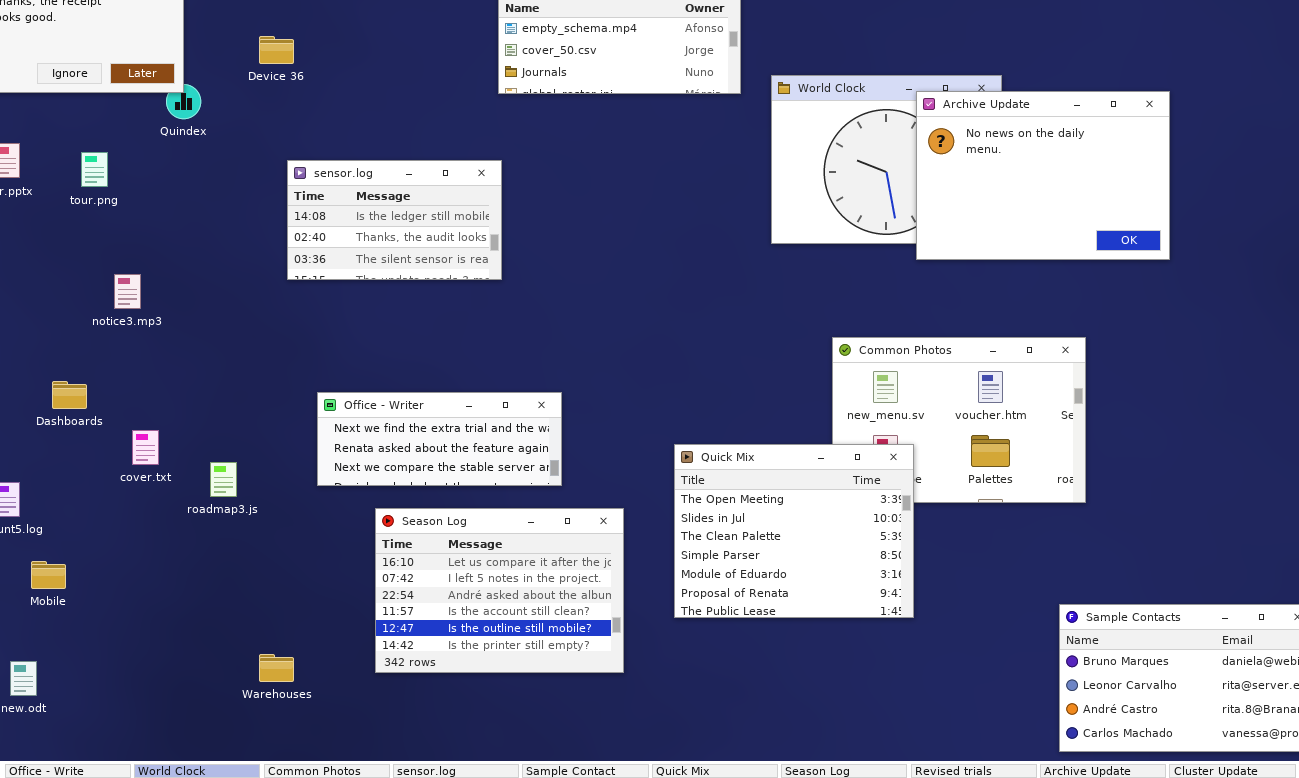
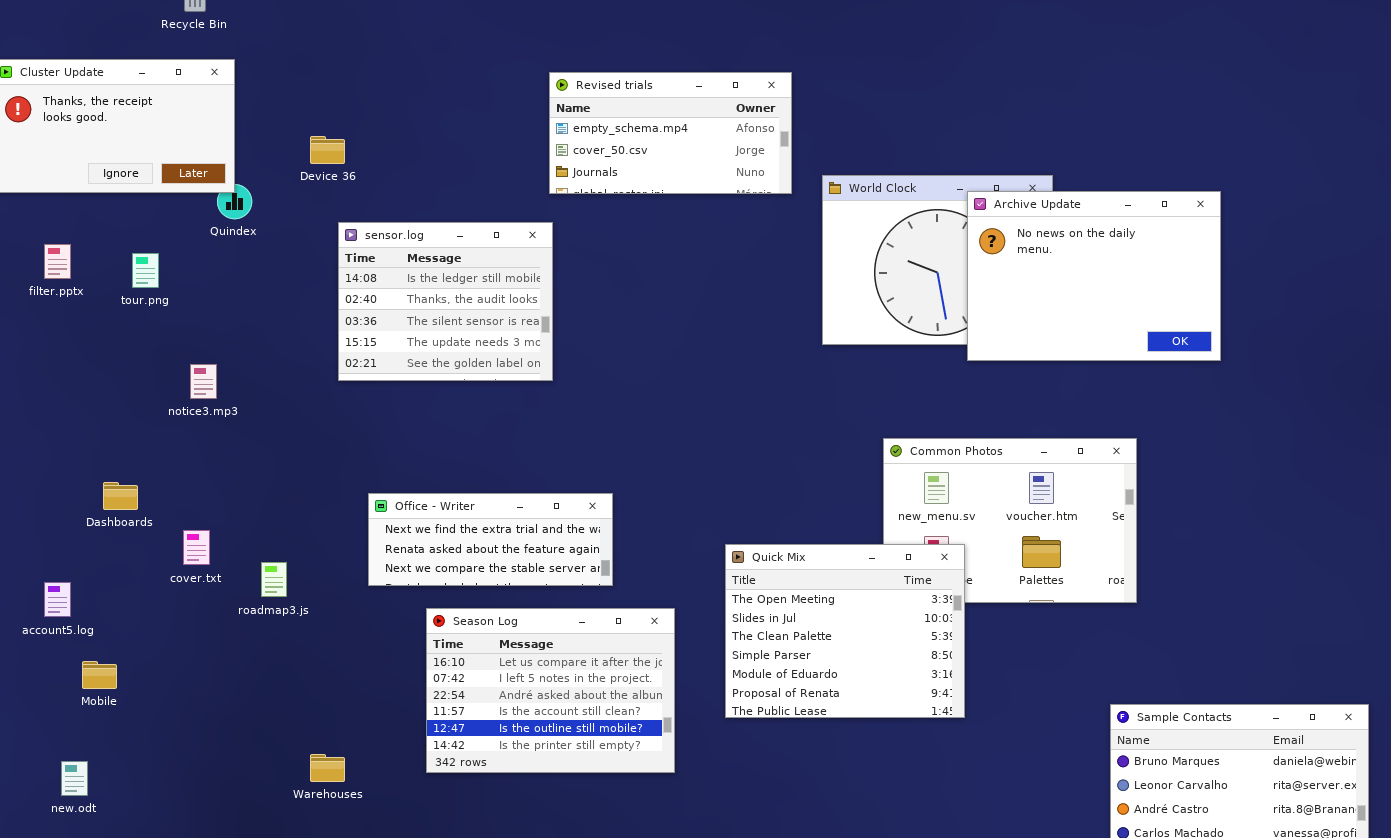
sensor.log: [287,160,502,280] -> [338,222,553,381], resized
notice3.mp3: [114,274,141,309] -> [190,364,217,399], moved

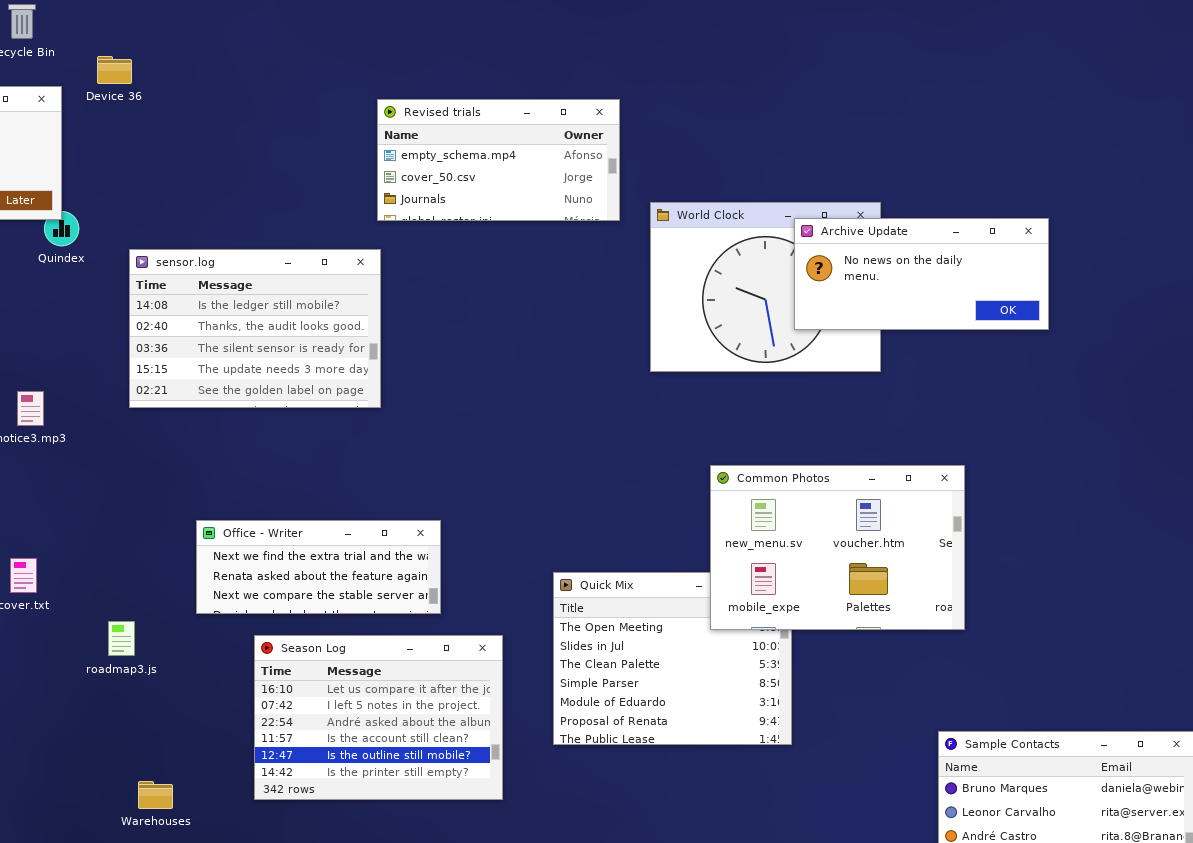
Device 36: [310,136,345,164] -> [97,56,132,84], moved
Archive Update: [967,191,1221,361] -> [794,218,1049,330], resized
sensor.log: [338,222,553,381] -> [129,249,381,408], resized
Common Photos: [883,438,1137,603] -> [710,465,965,630], raised
roadmap3.js: [261,562,287,597] -> [108,621,135,656], moved

